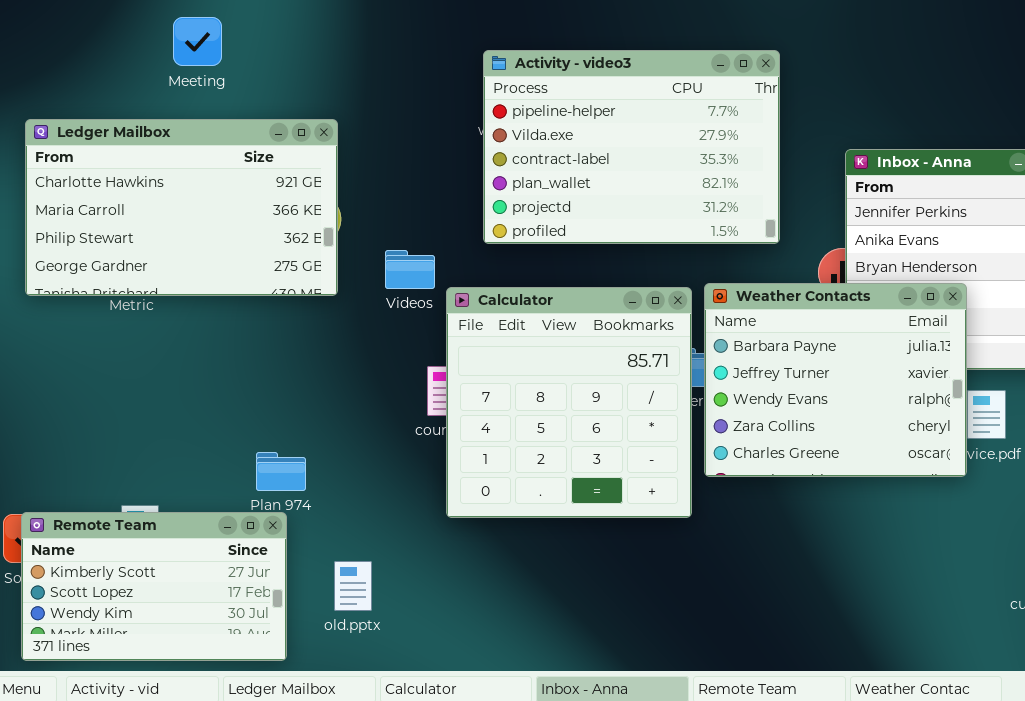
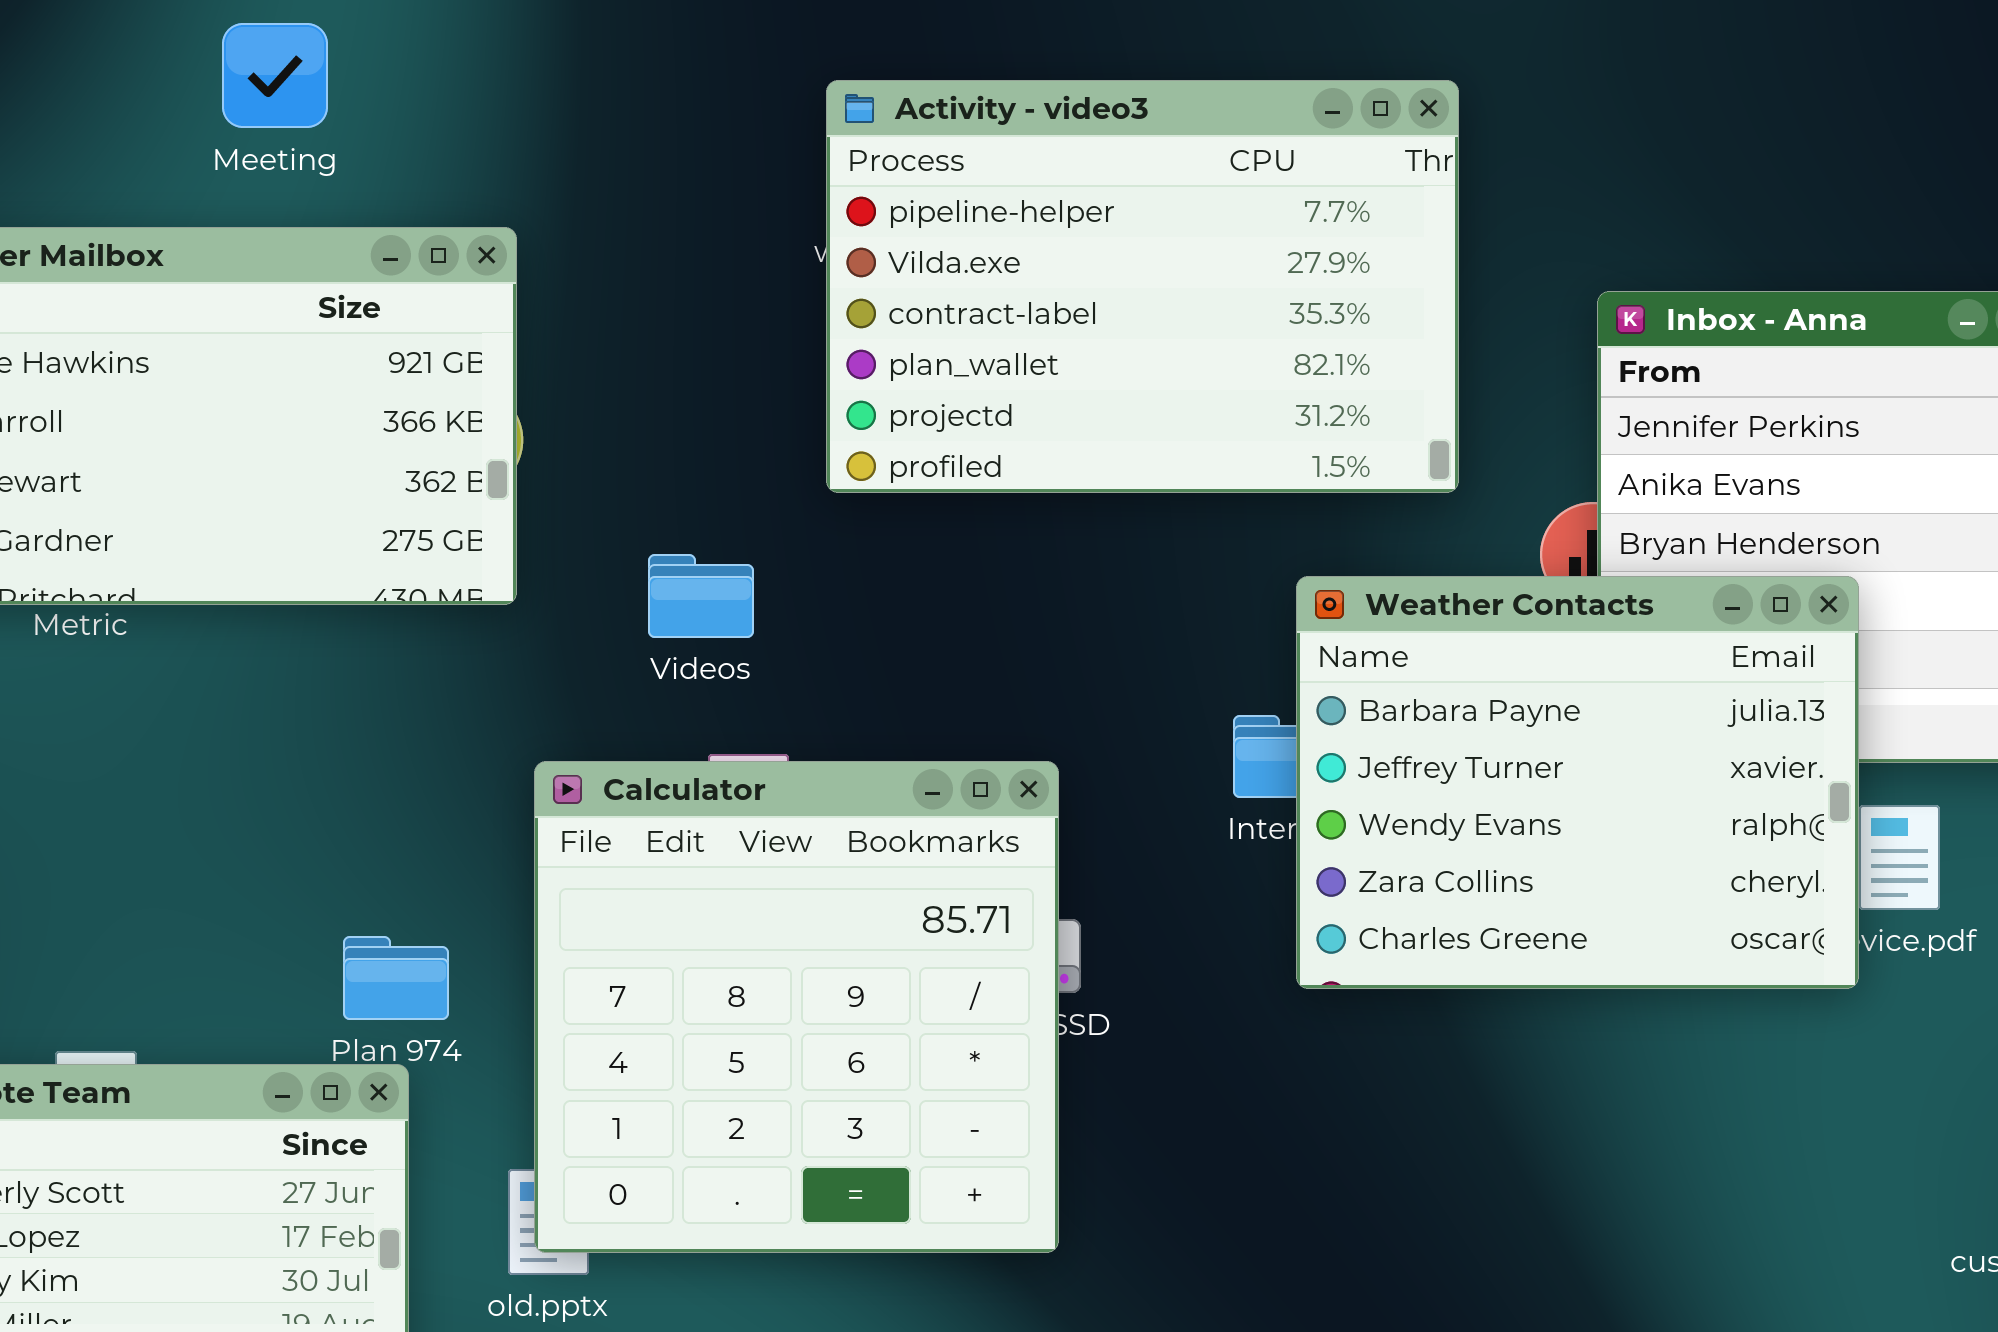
Meeting: [173,17,222,66] -> [222,23,328,128], moved
Videos: [385,250,435,289] -> [648,554,754,638], moved
Calculator: [446,287,692,518] -> [534,761,1059,1253], moved

